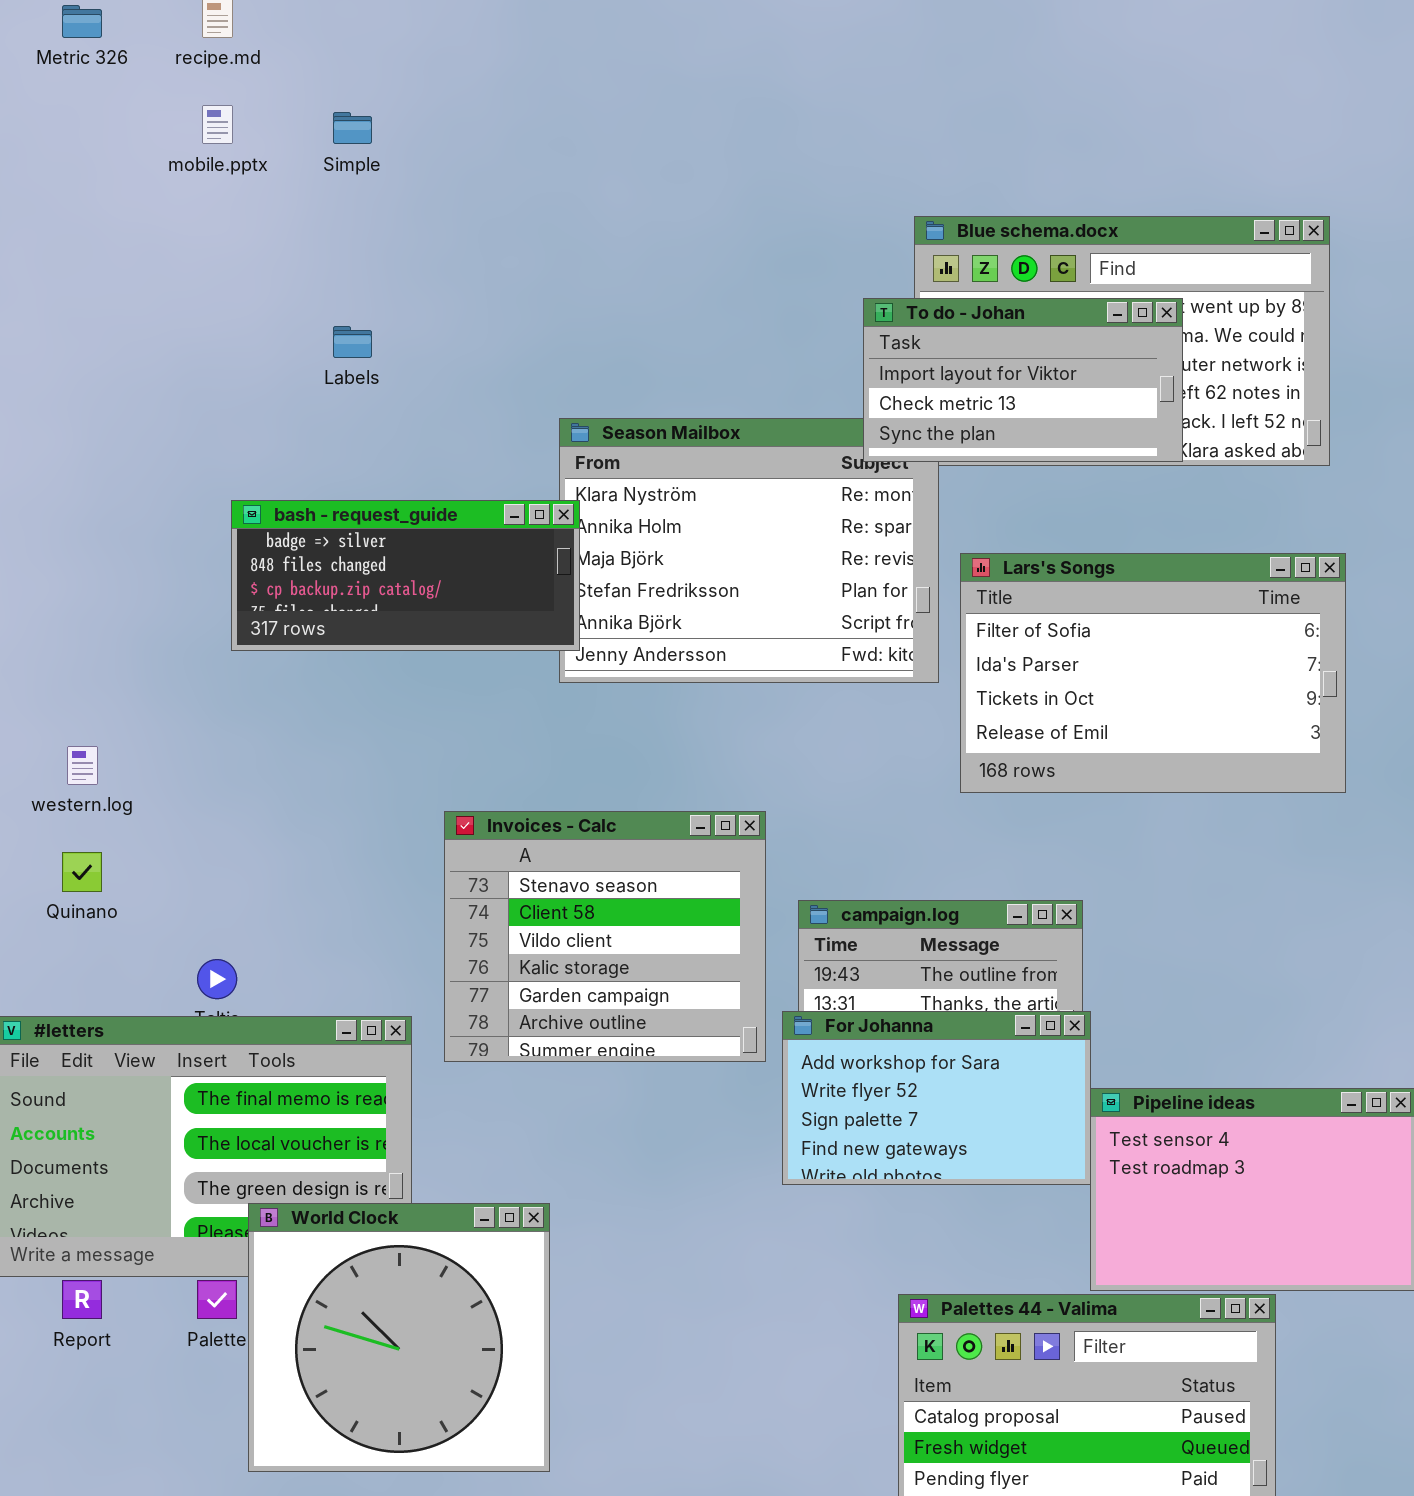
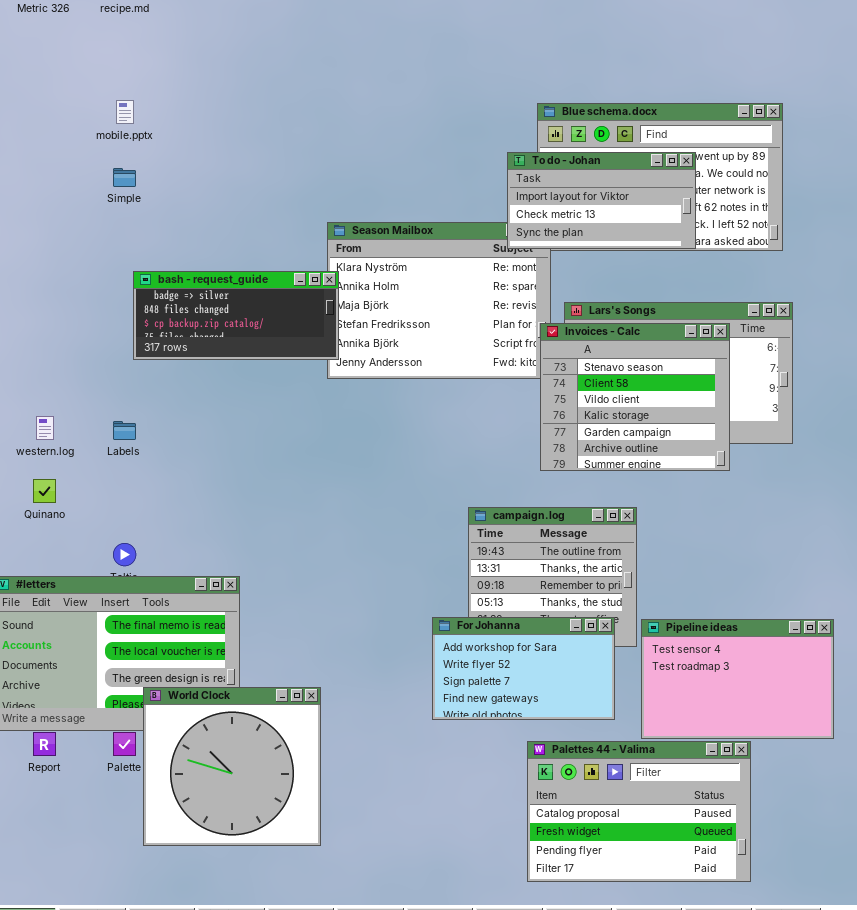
mobile.pptx: [202,105,233,144] -> [116,100,134,124], moved
Simple: [333,112,372,144] -> [113,168,136,187], moved
Labels: [333,326,372,358] -> [113,421,136,440], moved
Invoices - Calc: [444,811,766,1062] -> [540,323,730,471], moved
For Johanna: [782,1011,1091,1185] -> [432,617,615,720], moved

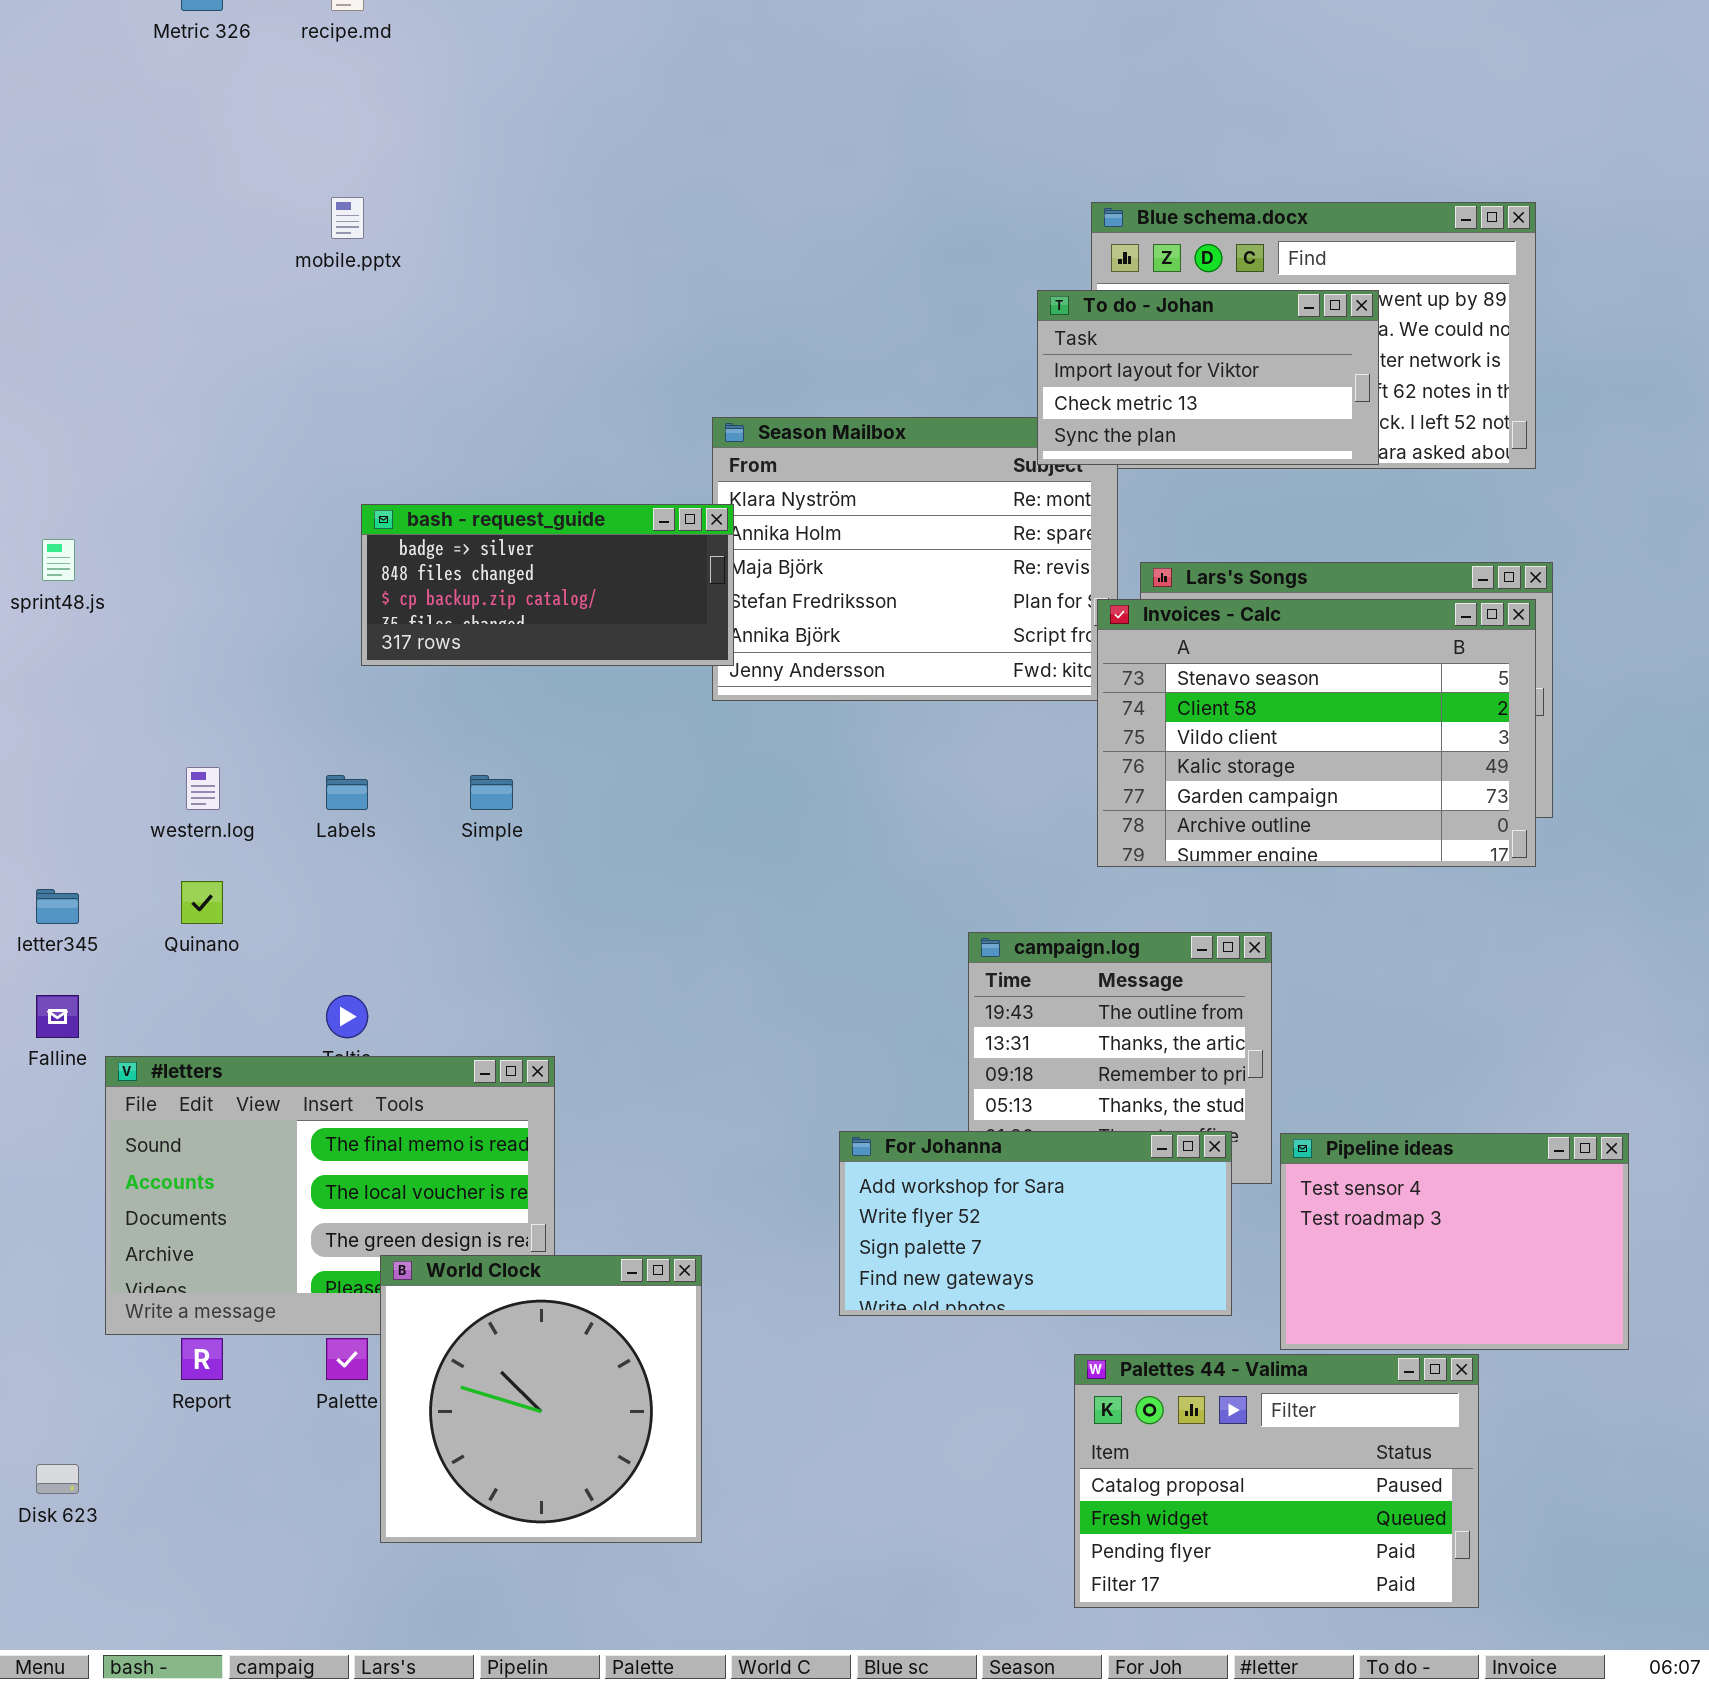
Simple: [113,168,136,187] -> [470,775,513,810], moved
Invoices - Calc: [540,323,730,471] -> [1097,599,1536,867], resized
For Johanna: [432,617,615,720] -> [839,1131,1232,1316], resized

